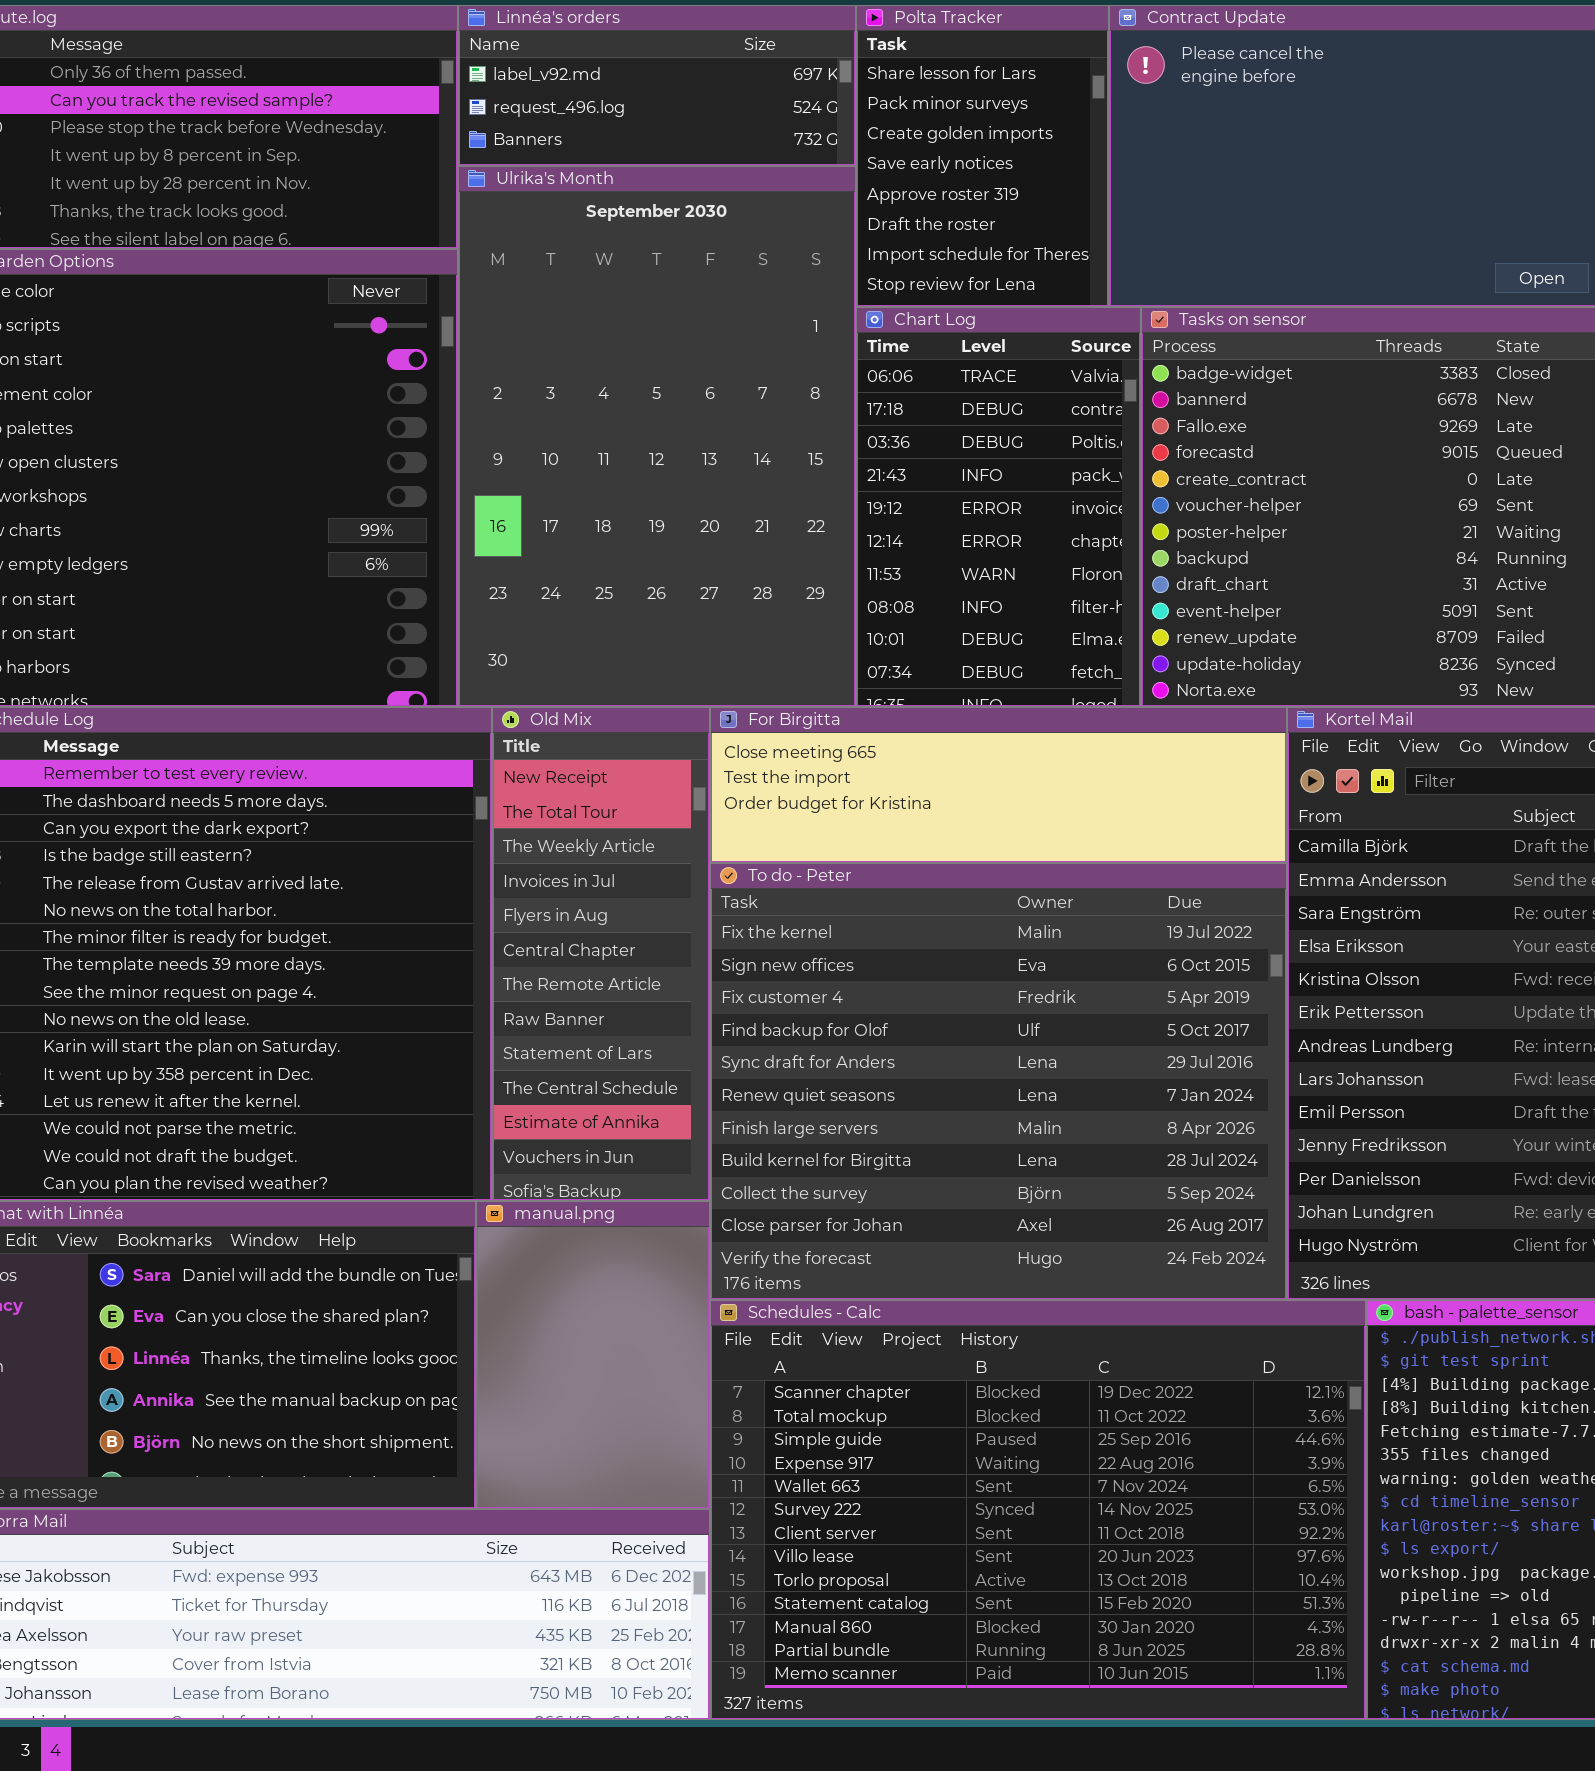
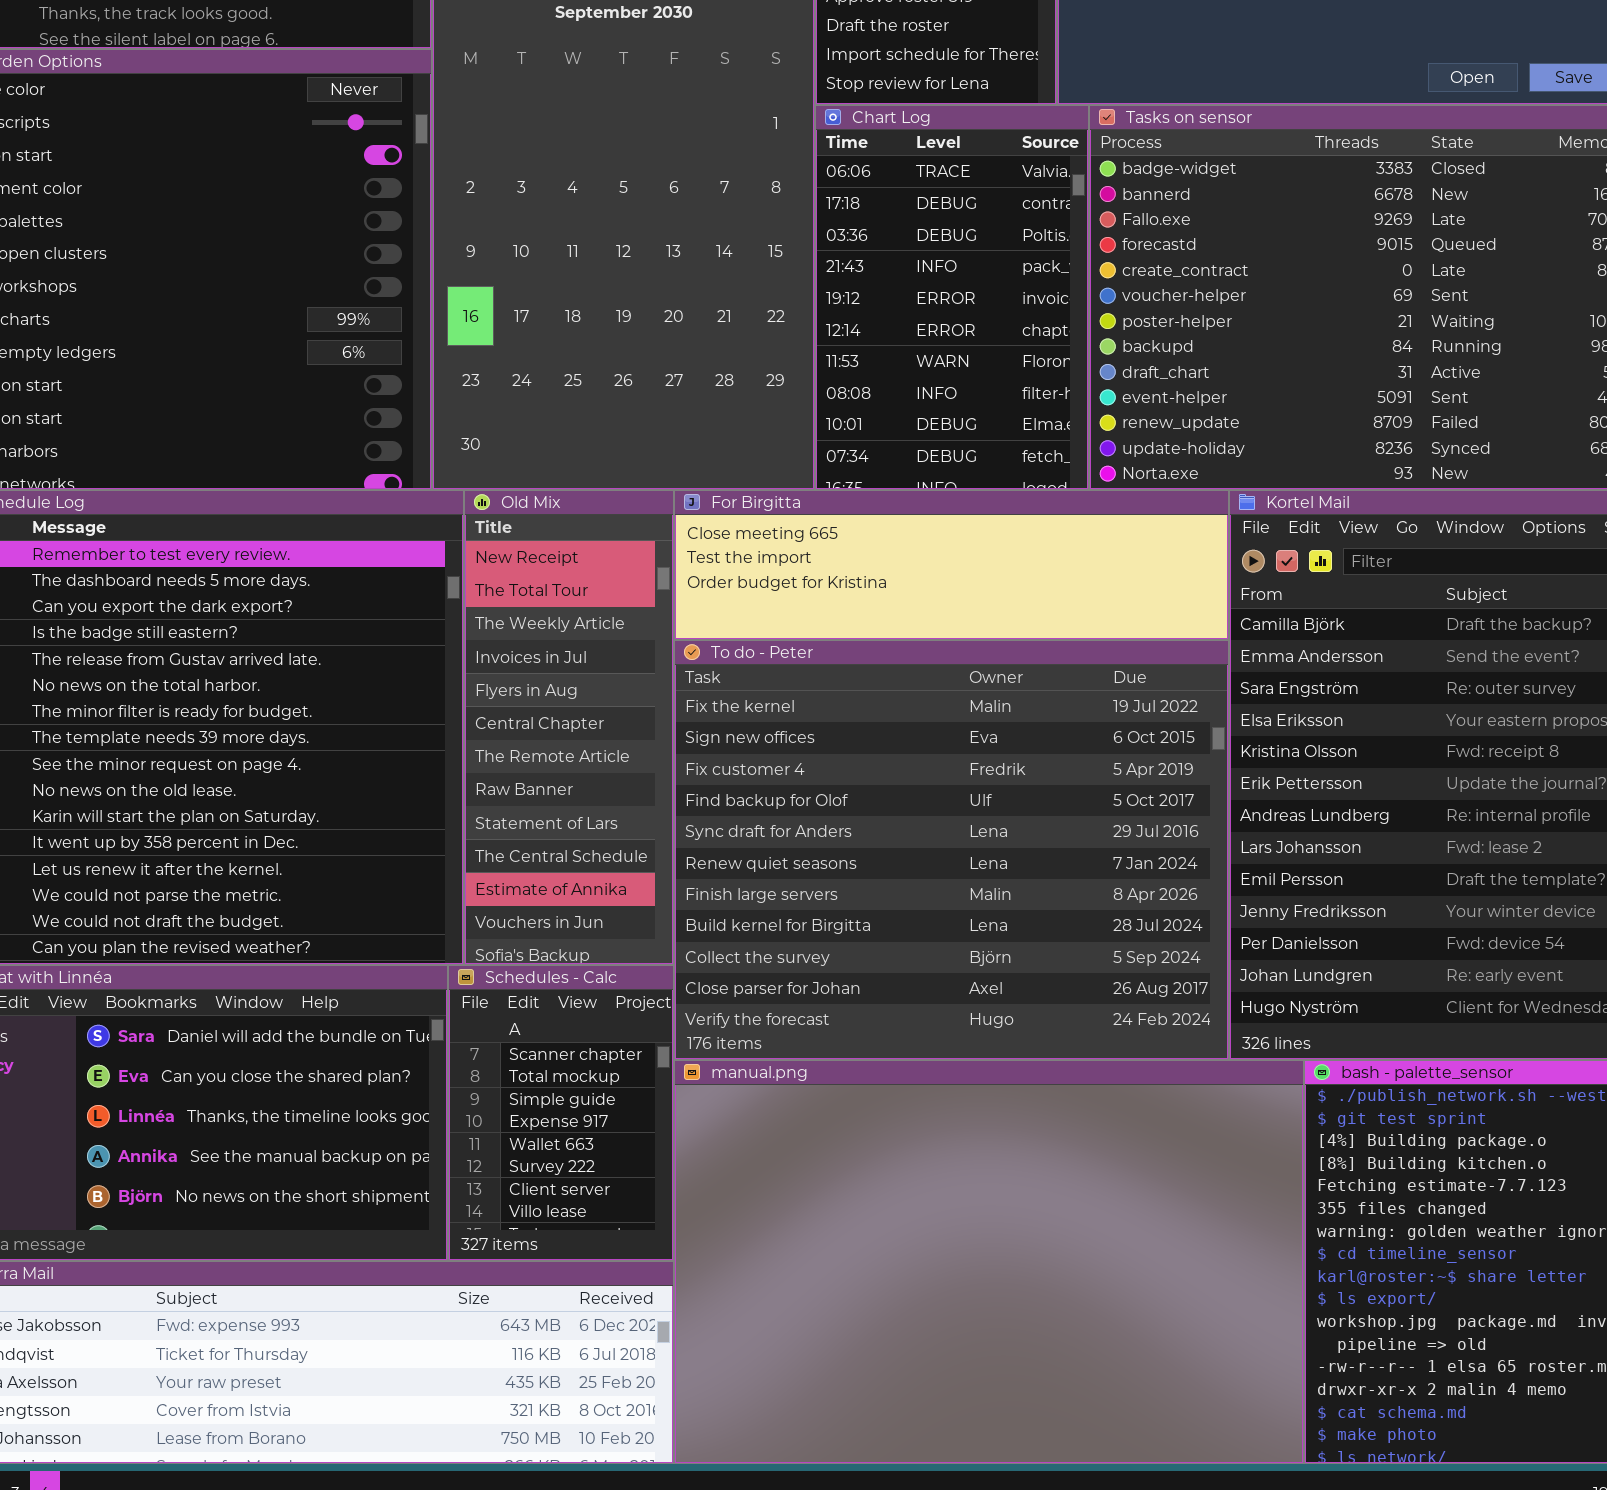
manual.png: [476,1201,710,1509] -> [674,1060,1304,1464], moved, resized
Schedules - Calc: [710,1300,1366,1720] -> [448,965,674,1261], moved, resized

